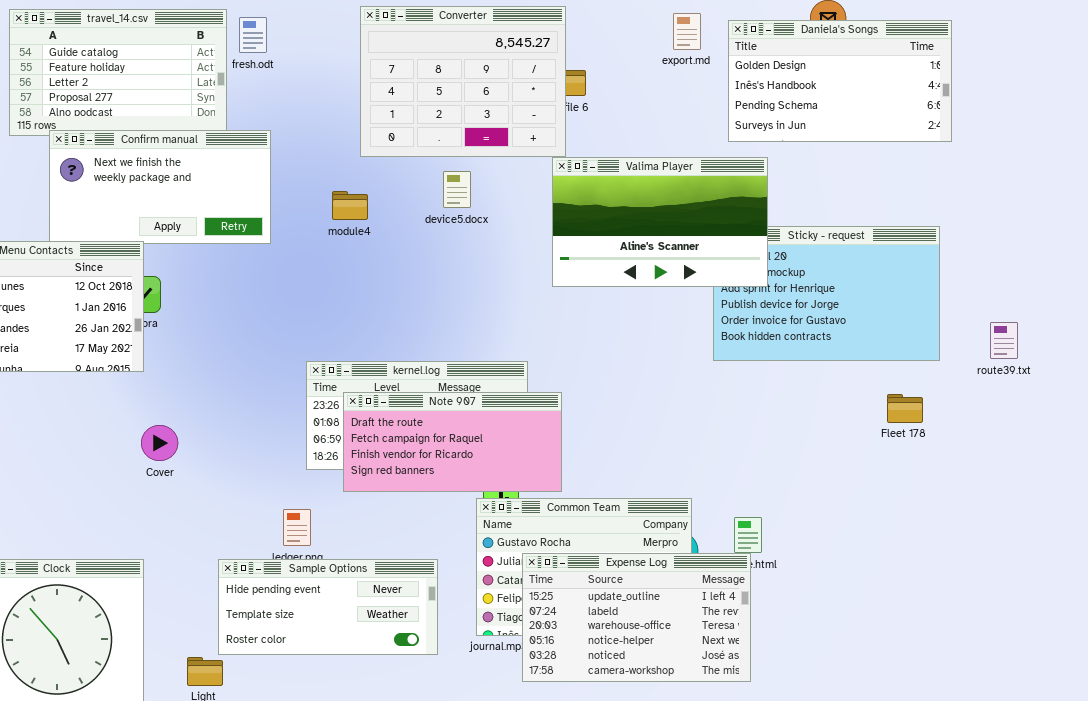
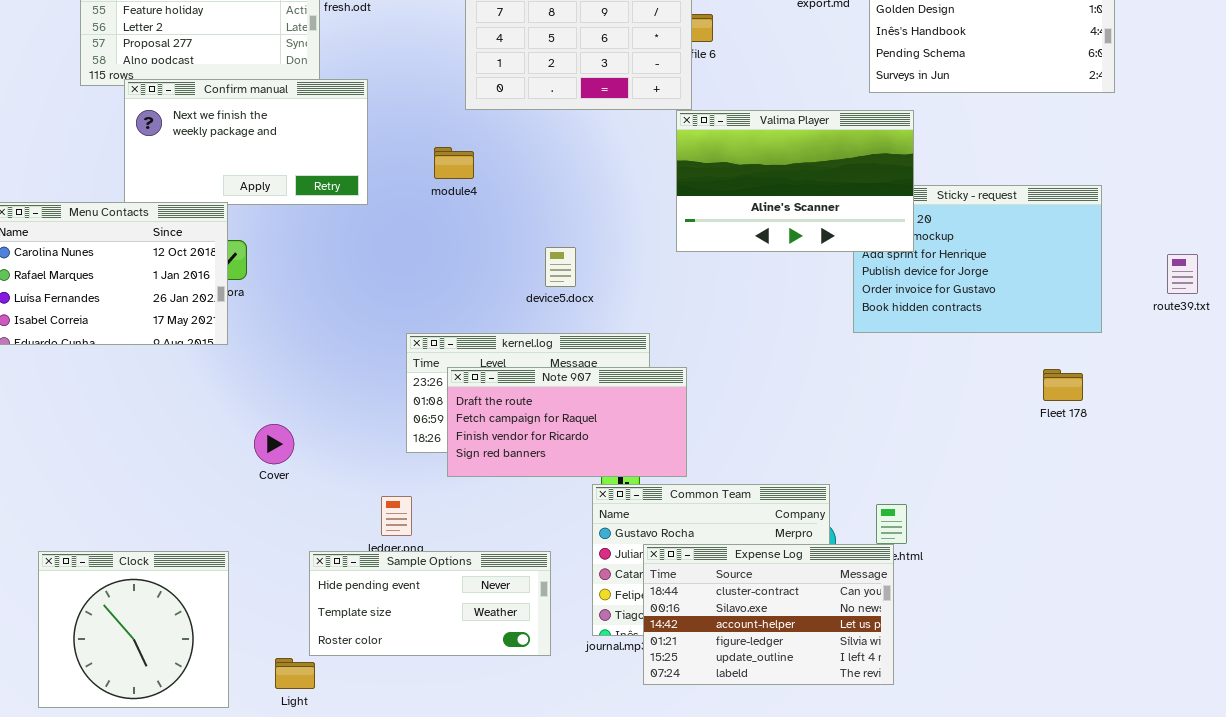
device5.docx: [443,171,471,208] -> [545,247,576,287], moved
route39.txt: [990,322,1018,359] -> [1167,254,1198,294], moved
Cover: [141,425,178,461] -> [254,424,294,464], moved
Expense Log: [522,553,751,682] -> [643,544,894,685], scrolled up 4 rows

